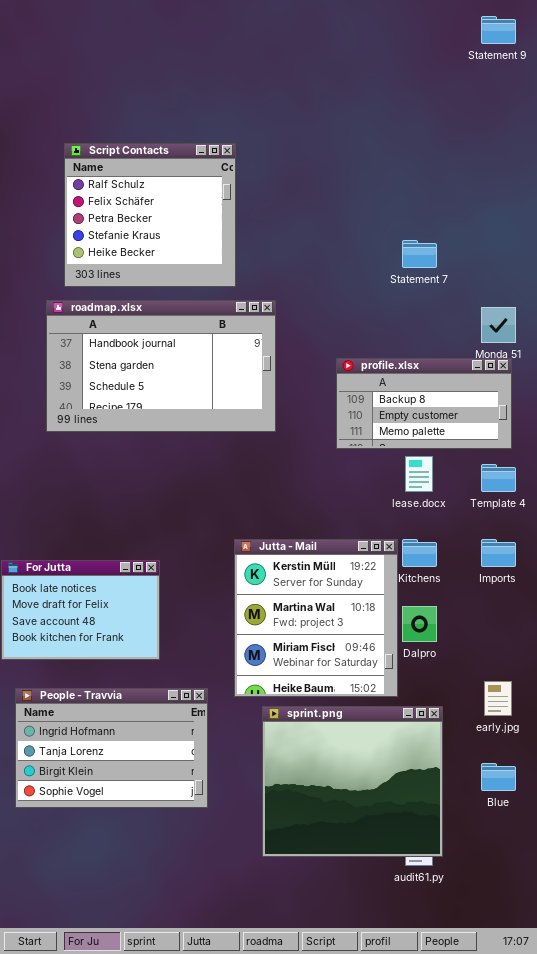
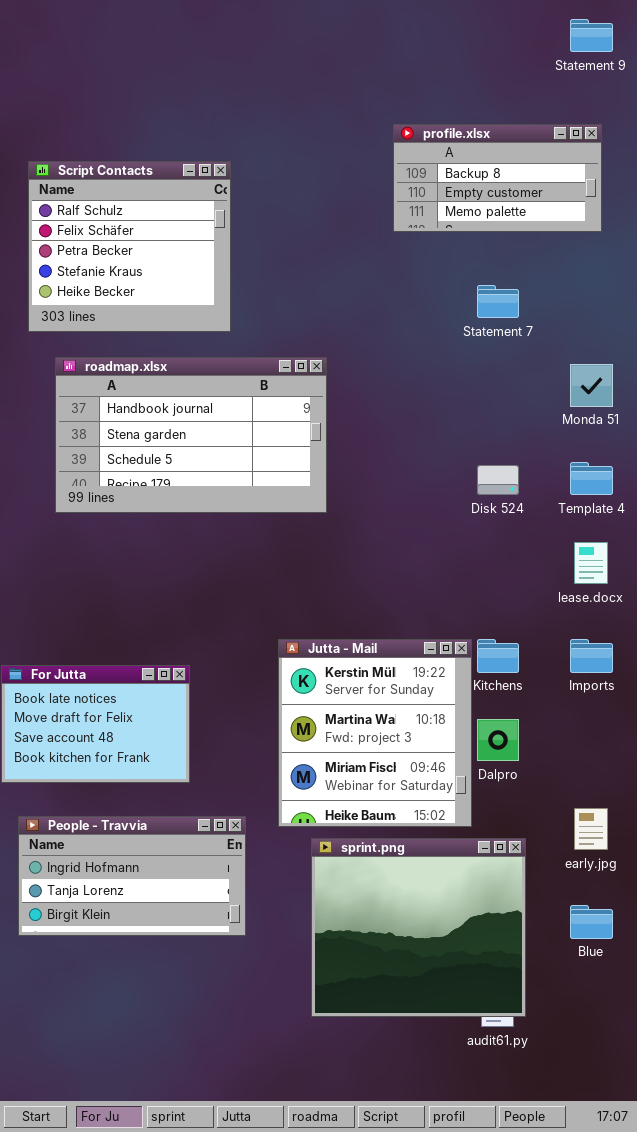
Script Contacts: [64,143,236,287] -> [28,161,231,332], moved
profile.xlsx: [336,358,512,449] -> [393,124,602,232], moved
lease.docx: [405,456,433,492] -> [574,542,608,584], moved
Template 4: [481,464,516,492] -> [570,462,613,495], moved
People - Travvia: [15,688,208,808] -> [18,816,246,936], resized

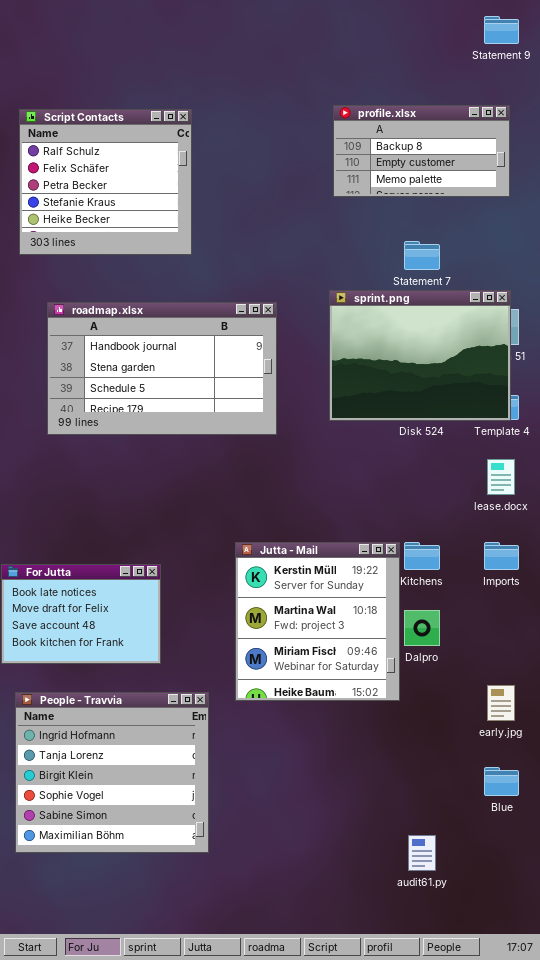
Script Contacts: [28,161,231,332] -> [19,109,192,255], moved
People - Travvia: [18,816,246,936] -> [15,692,209,853], resized
sprint.png: [311,838,526,1017] -> [329,290,511,421], moved, resized

